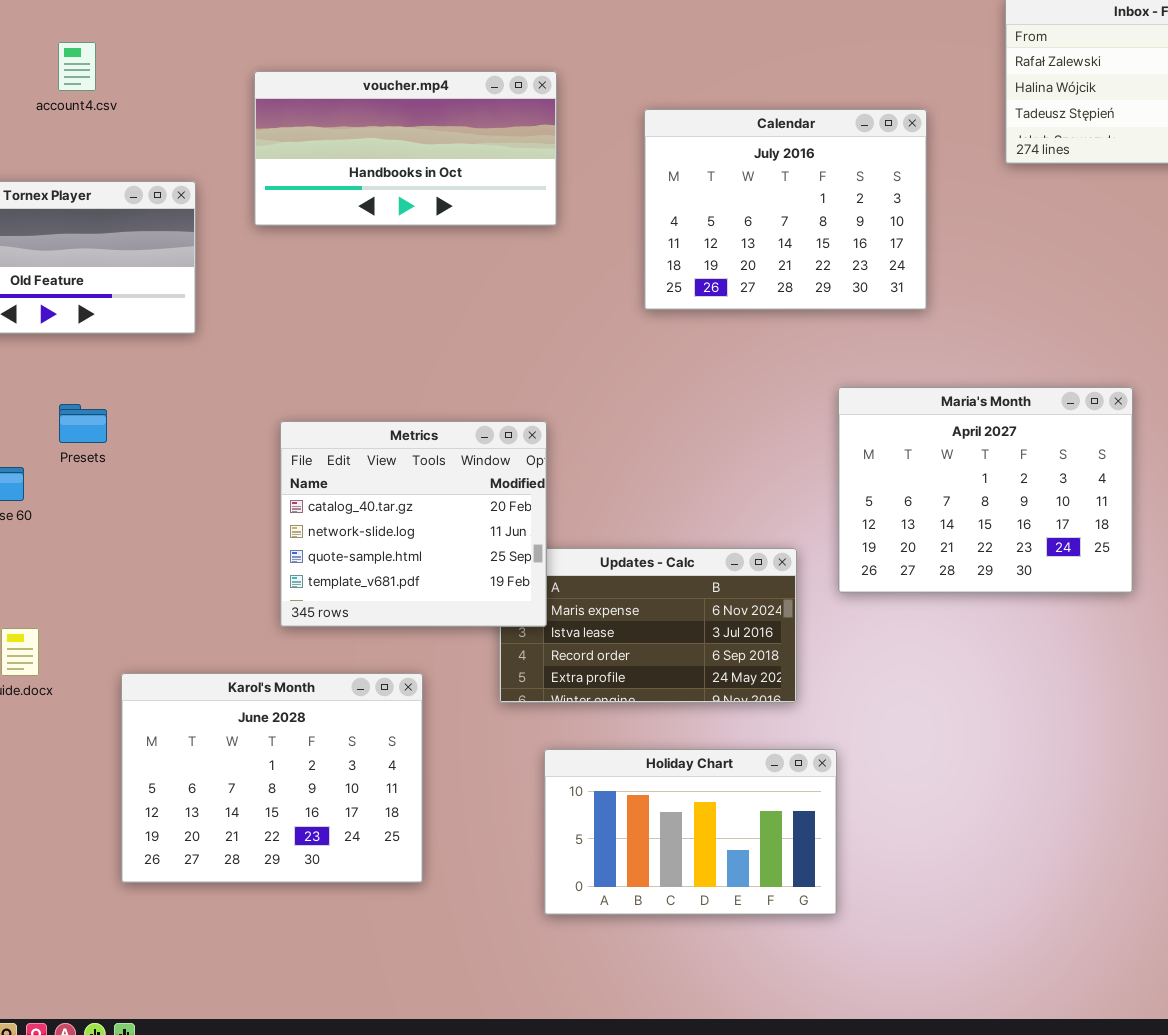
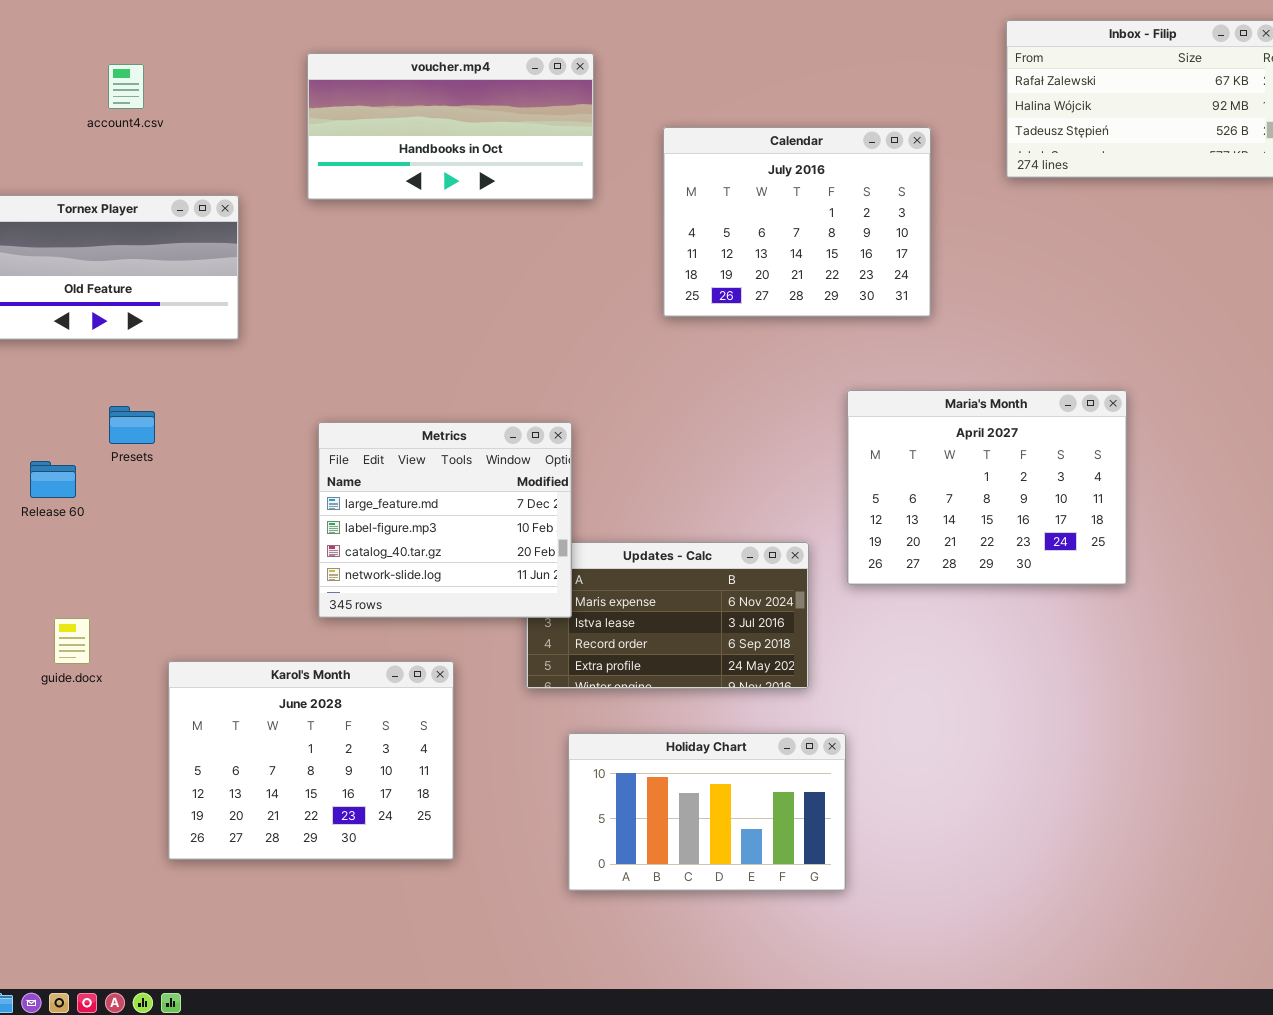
voucher.mp4: [254,71,557,226] -> [307,53,594,200], moved
Metrics: [280,421,547,627] -> [318,422,572,618], scrolled up 2 rows

